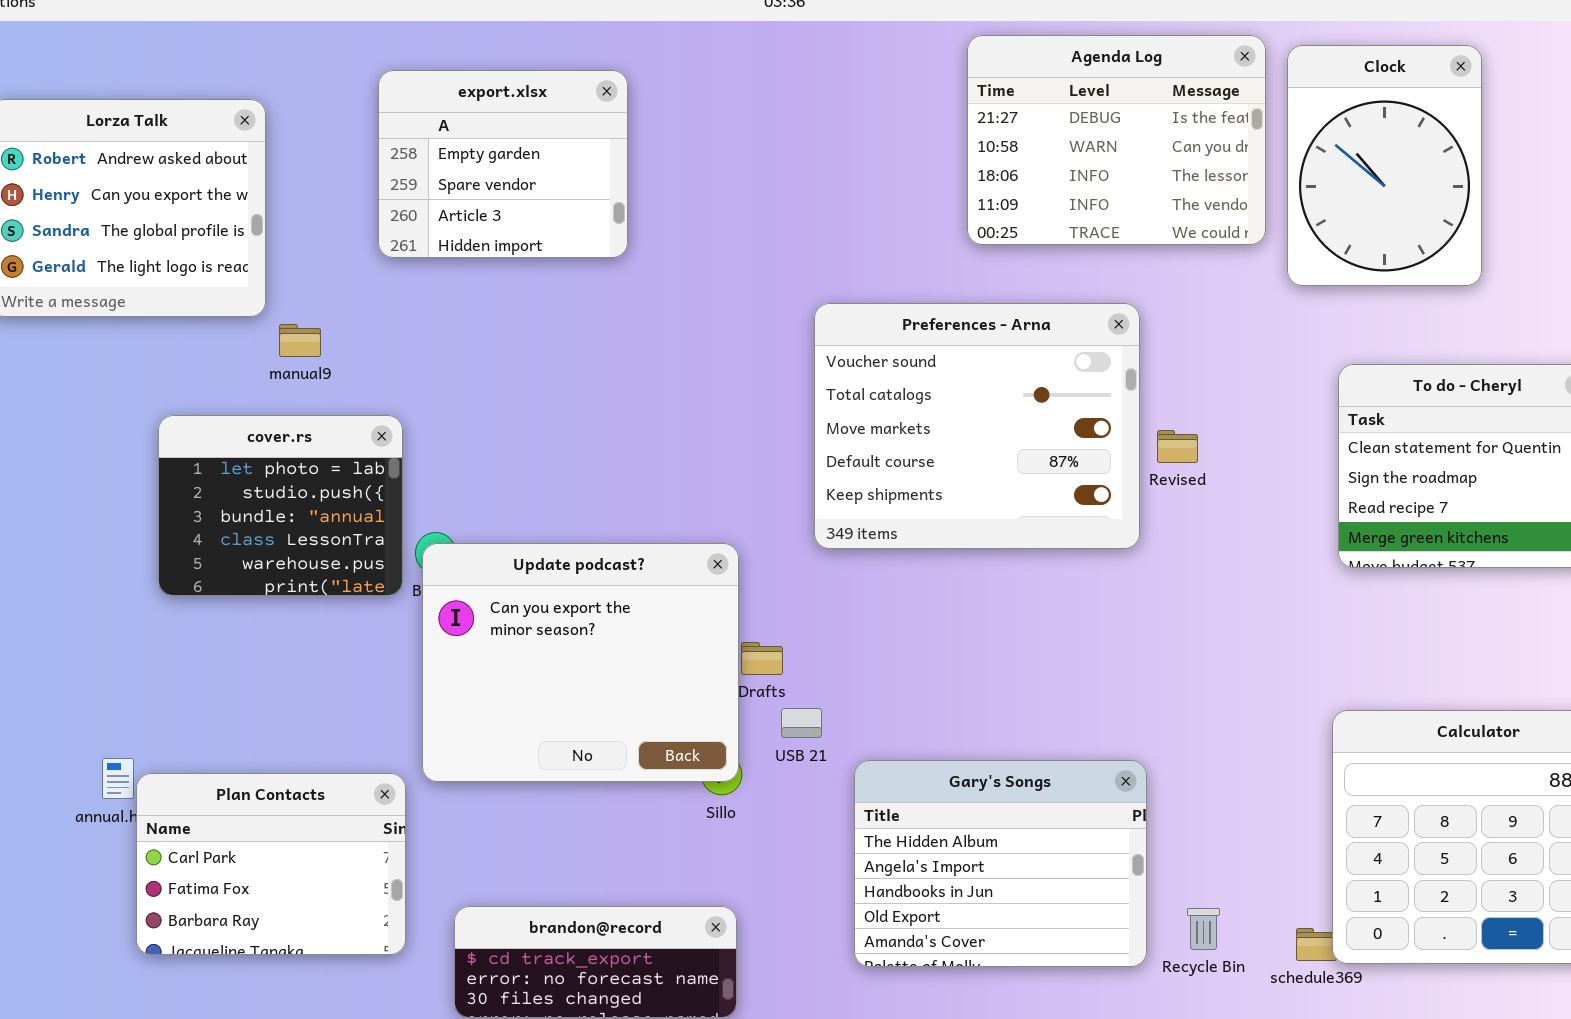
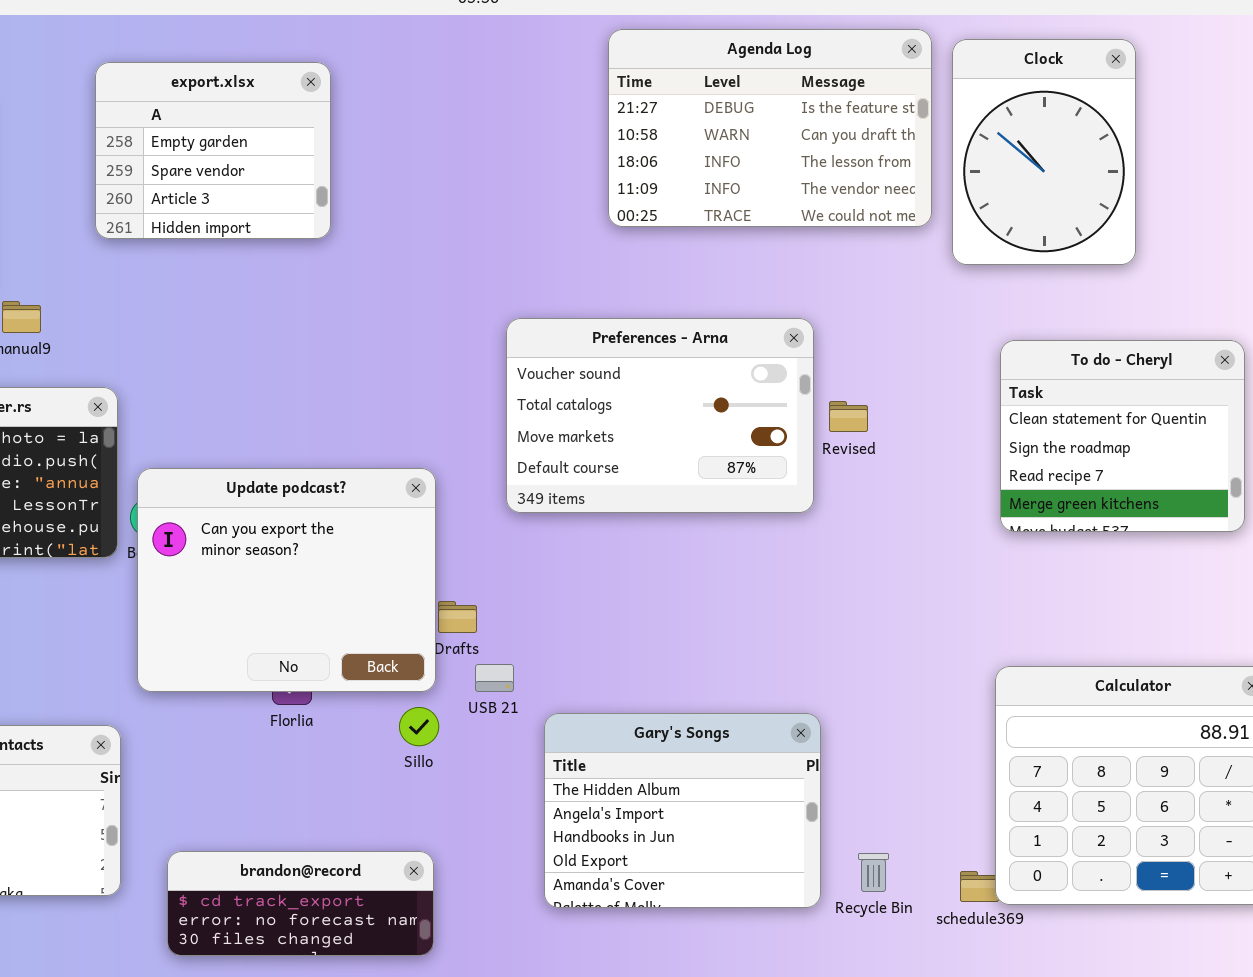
Agenda Log: [967,35,1266,245] -> [608,29,932,227], resized
Preferences - Arna: [814,303,1140,549] -> [506,318,814,513], resized
Update podcast?: [422,543,739,782] -> [137,468,436,692], moved

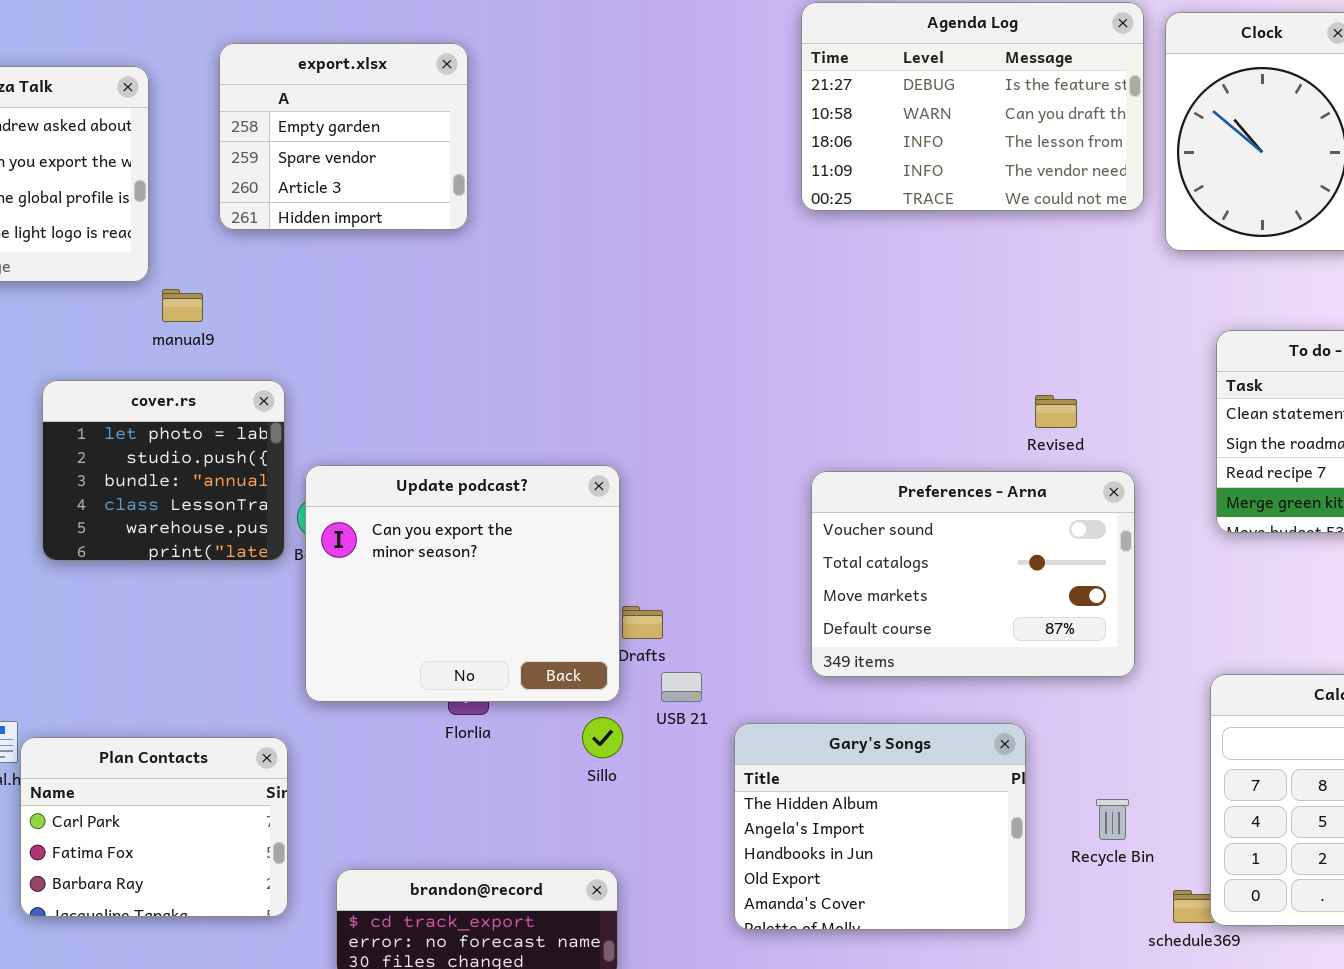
export.xlsx: [95,62,331,239] -> [219,43,468,230], moved
Preferences - Arna: [506,318,814,513] -> [811,471,1135,677], moved
Recycle Bin: [858,853,889,892] -> [1096,799,1129,840], moved

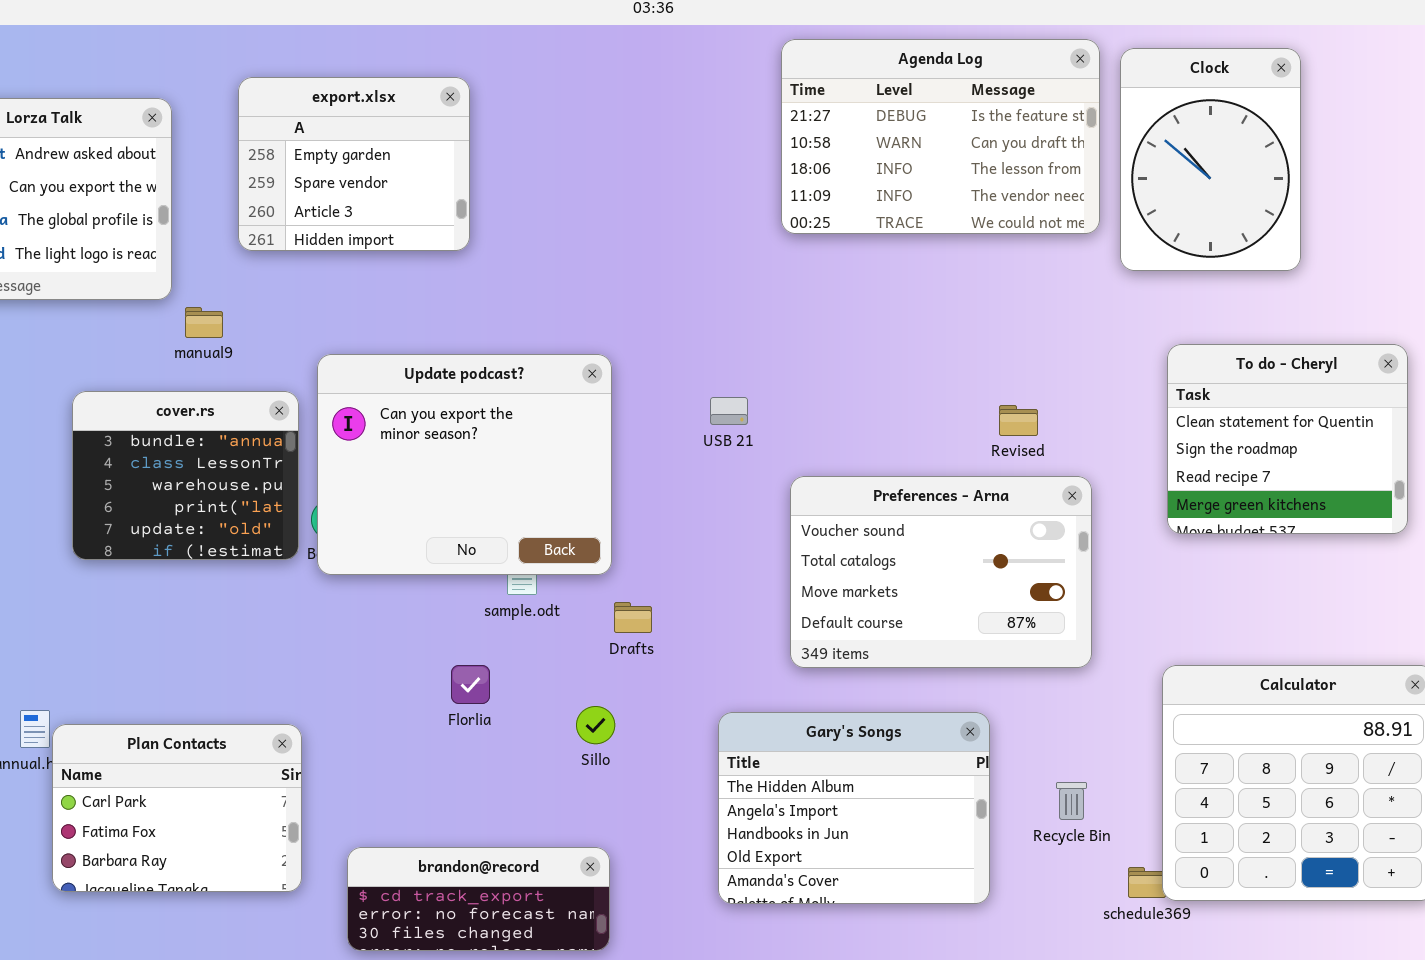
cover.rs: [42,380,285,561] -> [72,391,299,560], scrolled down 2 rows
Update podcast?: [305,465,620,702] -> [317,354,612,575], moved
USB 21: [661,672,702,702] -> [710,397,748,425], moved

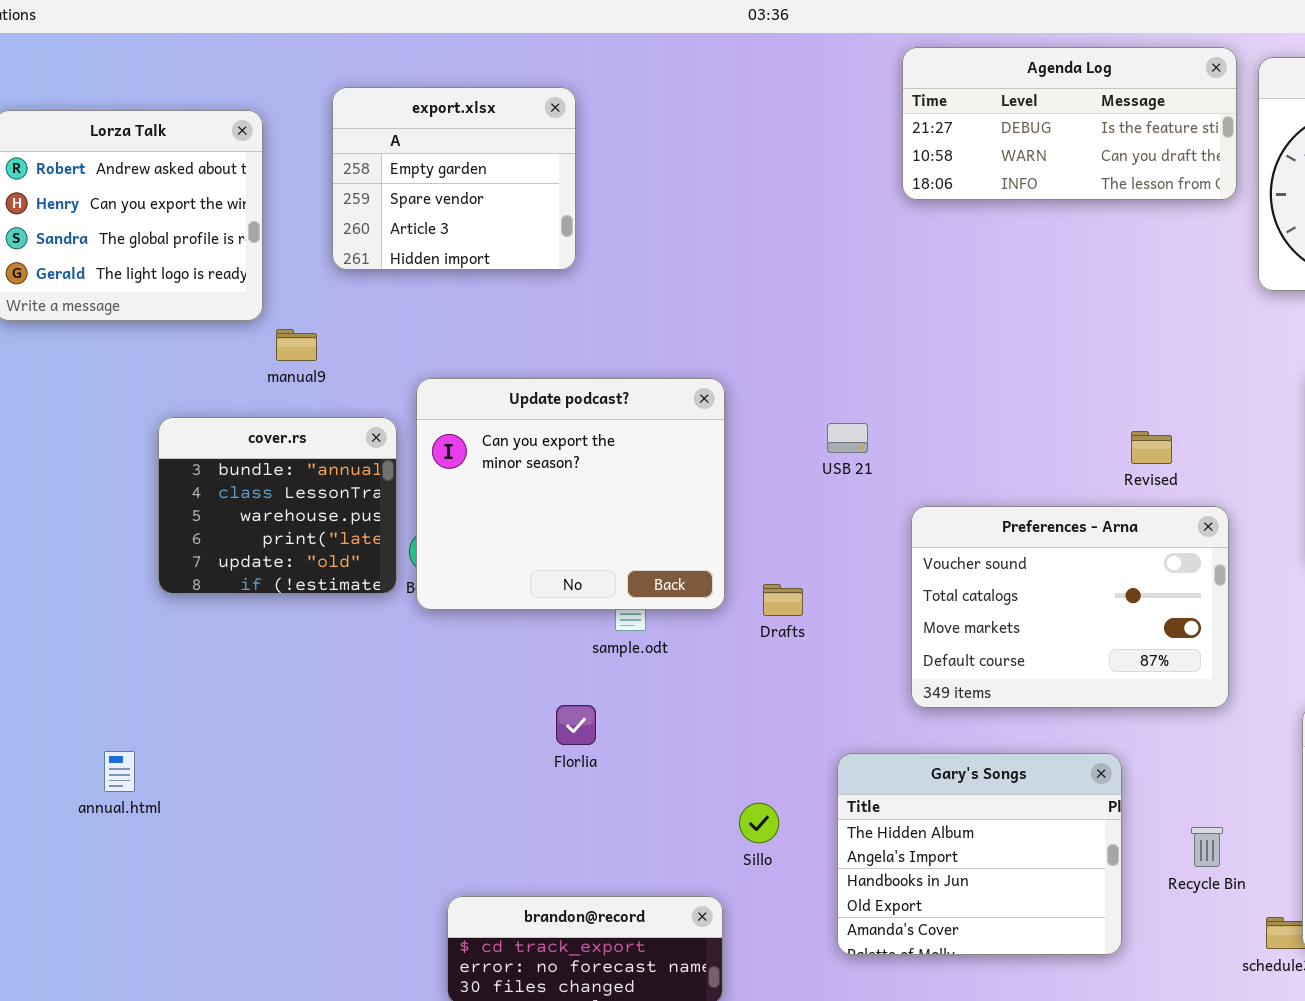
Agenda Log: [781,39,1100,234] -> [902,47,1237,200], resized
Drafts: [614,602,652,633] -> [763,584,803,616], moved
Sillo: [576,706,615,744] -> [739,803,779,843], moved
Plan Contacts: [52,724,302,892] -> none, closed

